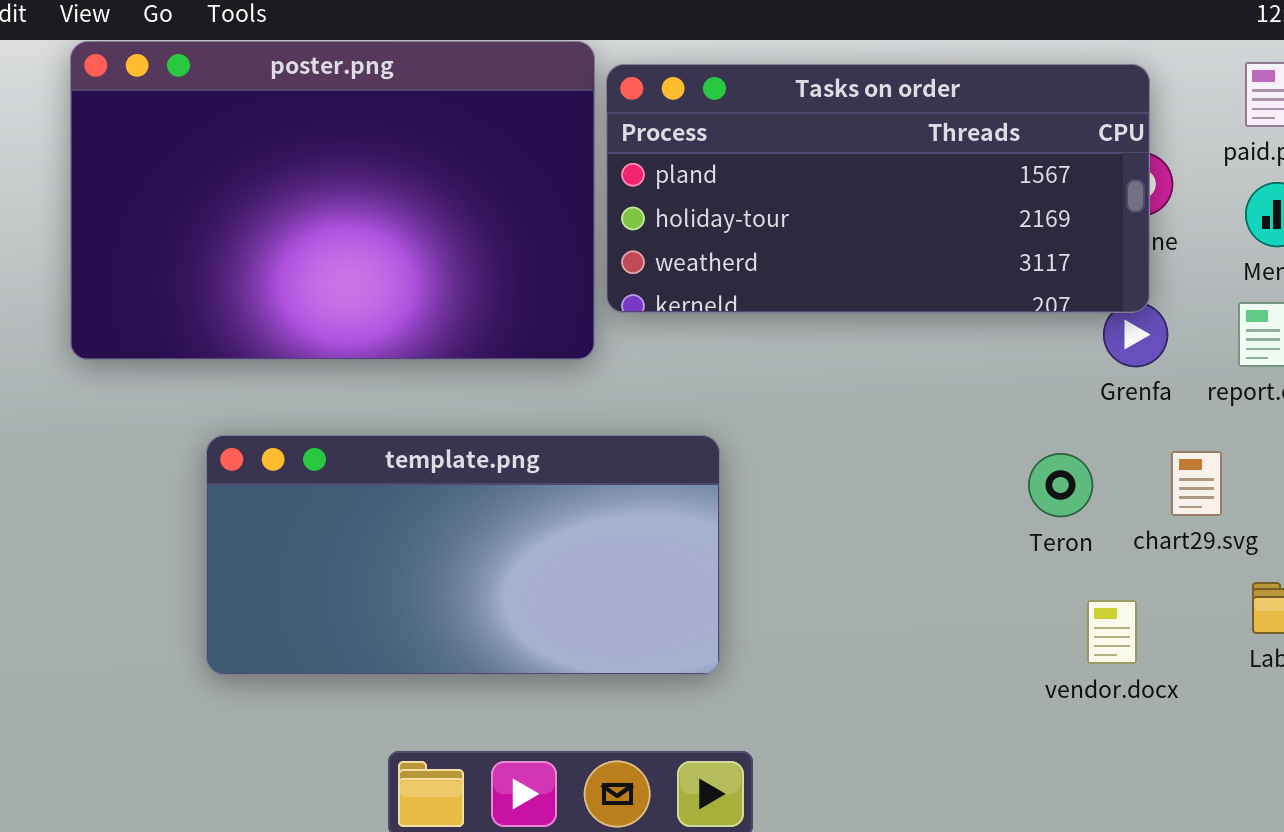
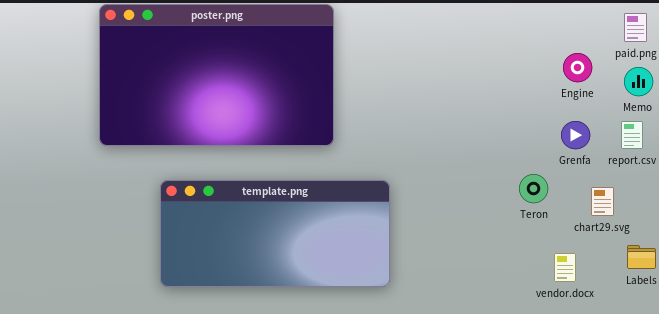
Tasks on order: [606,64,1150,313] -> none, closed
Teron: [1028,453,1093,517] -> [519,174,548,203], moved

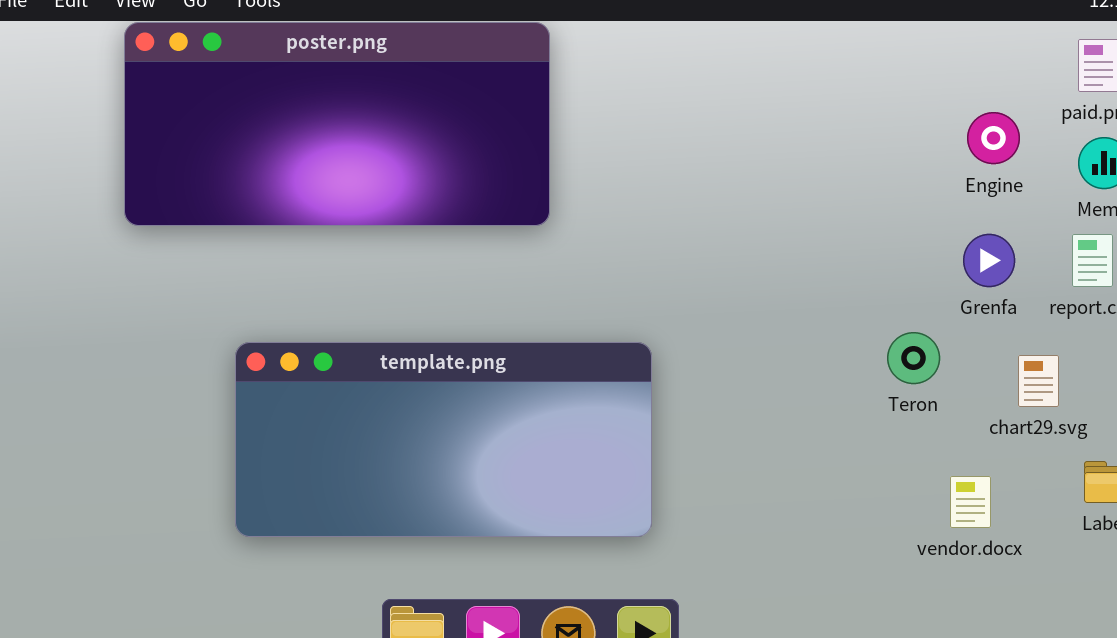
poster.png: [99,4,334,146] -> [124,22,550,226], resized

